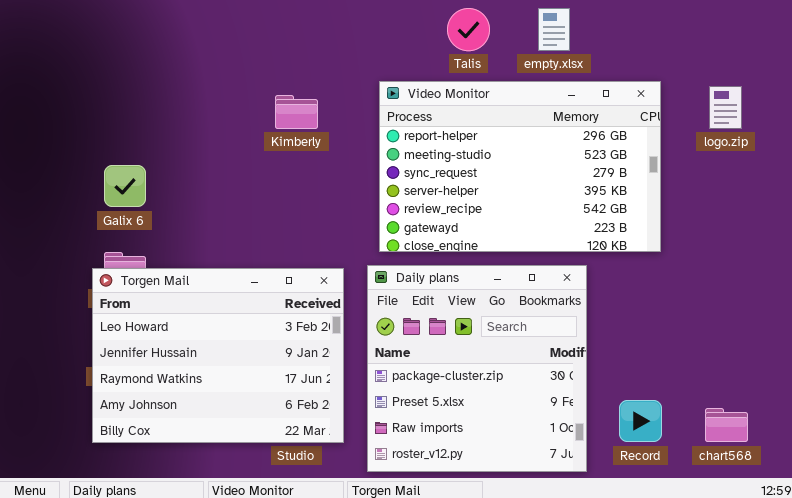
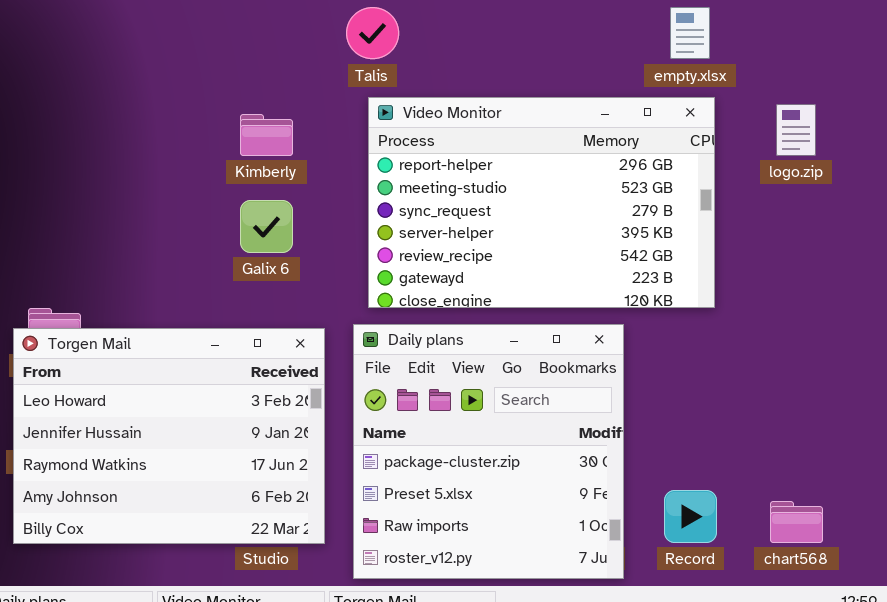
Talis: [447,8,490,51] -> [346,7,399,59], moved
empty.xlsx: [538,8,570,51] -> [670,7,710,59], moved
Galix 6: [104,165,146,207] -> [240,200,293,253], moved

